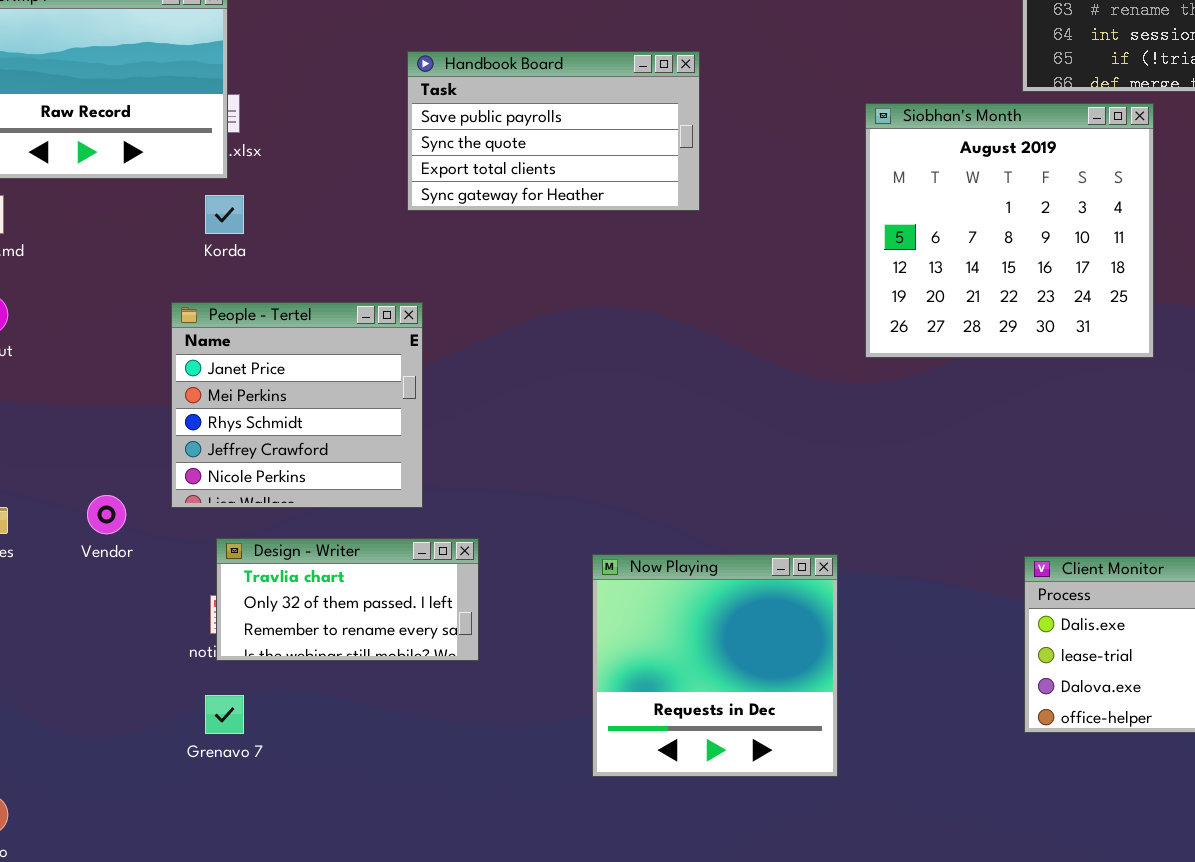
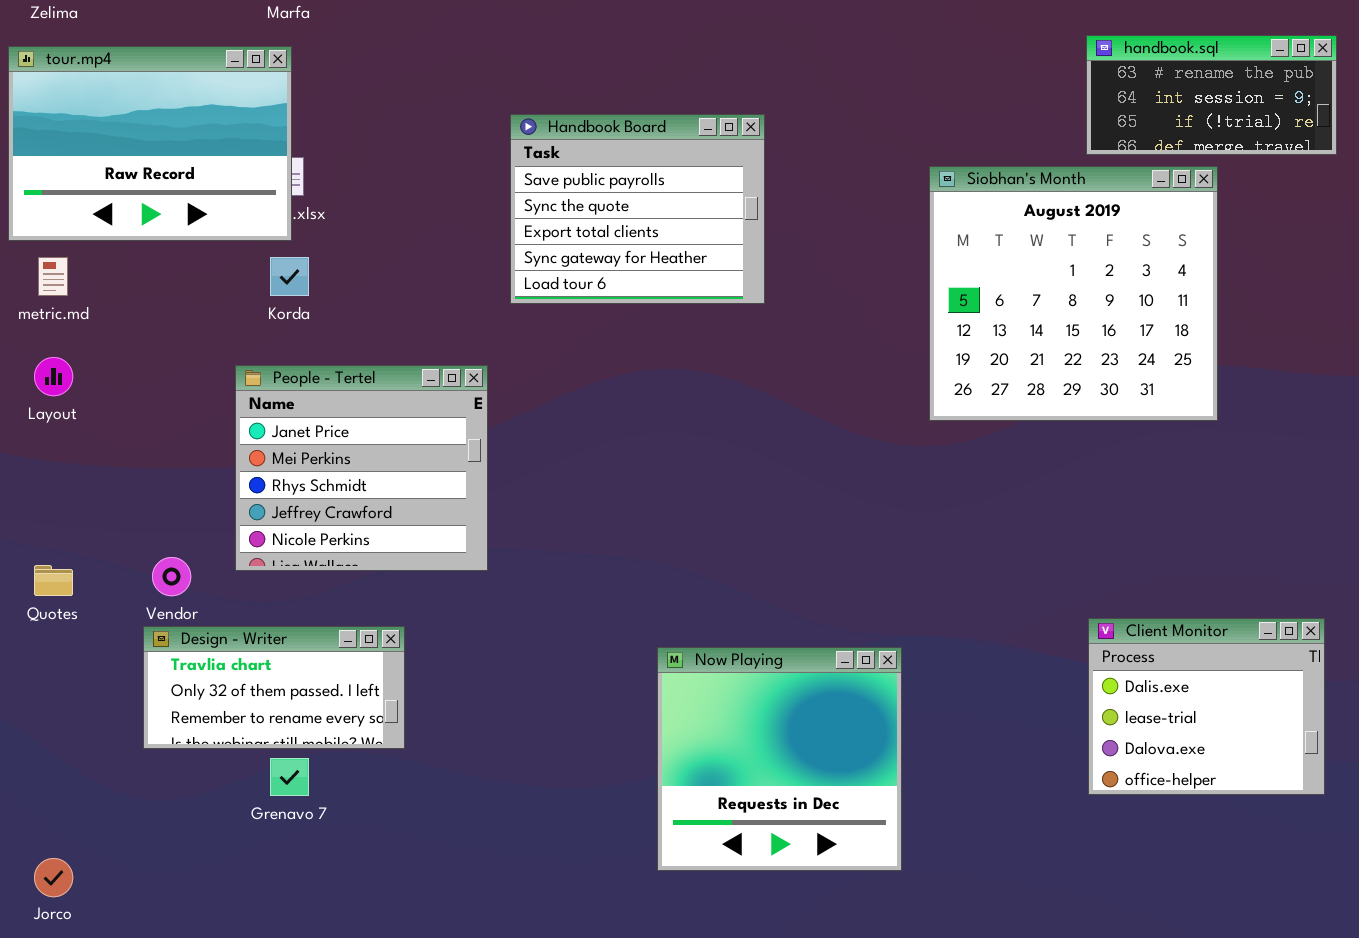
Handbook Board: [407,51,700,211] -> [510,114,765,304], resized
Design - Writer: [216,538,479,661] -> [143,626,405,749], moved
Now Playing: [592,554,838,777] -> [657,647,902,871], moved

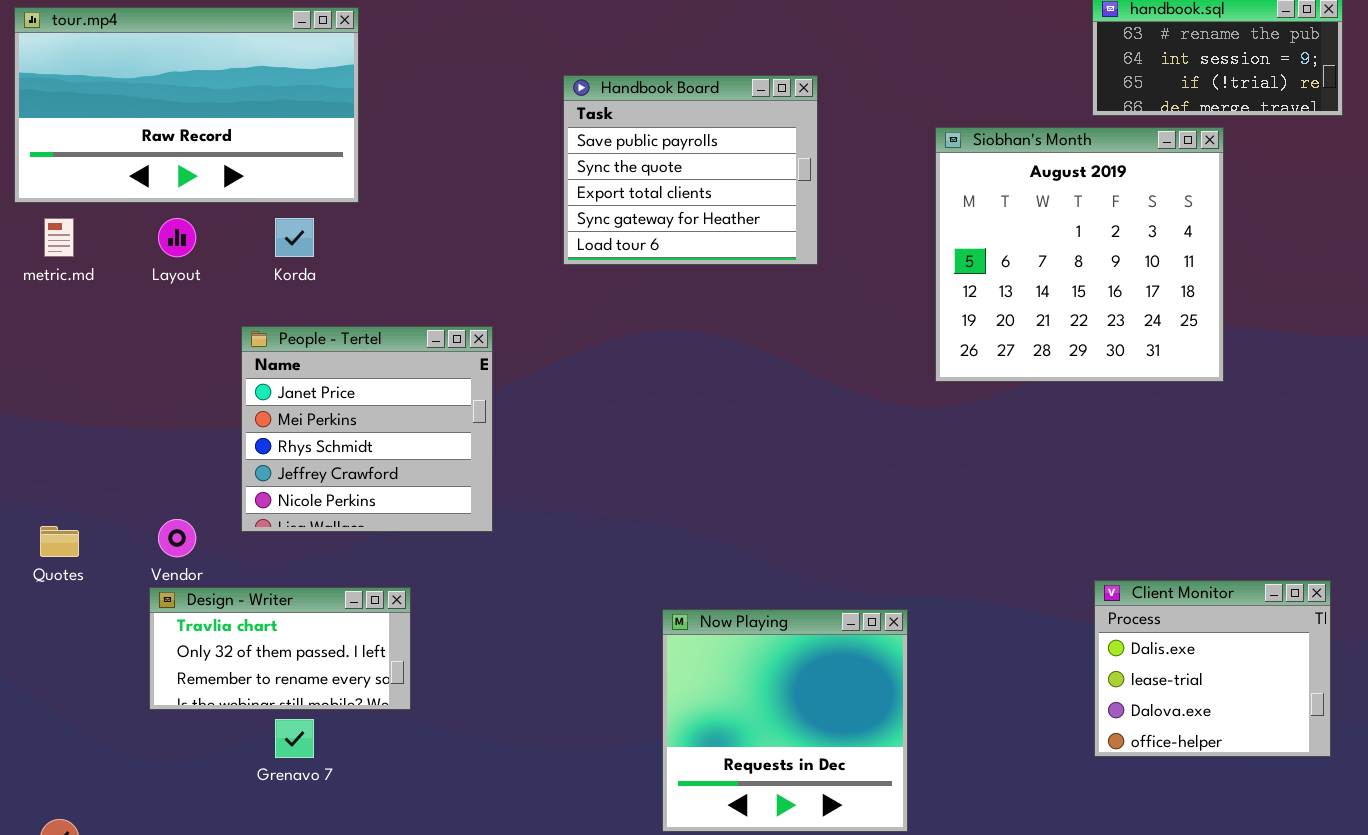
tour.mp4: [8,46,292,241] -> [14,7,359,203], resized
Handbook Board: [510,114,765,304] -> [563,75,818,265], moved
Layout: [34,357,73,396] -> [158,218,196,257], moved

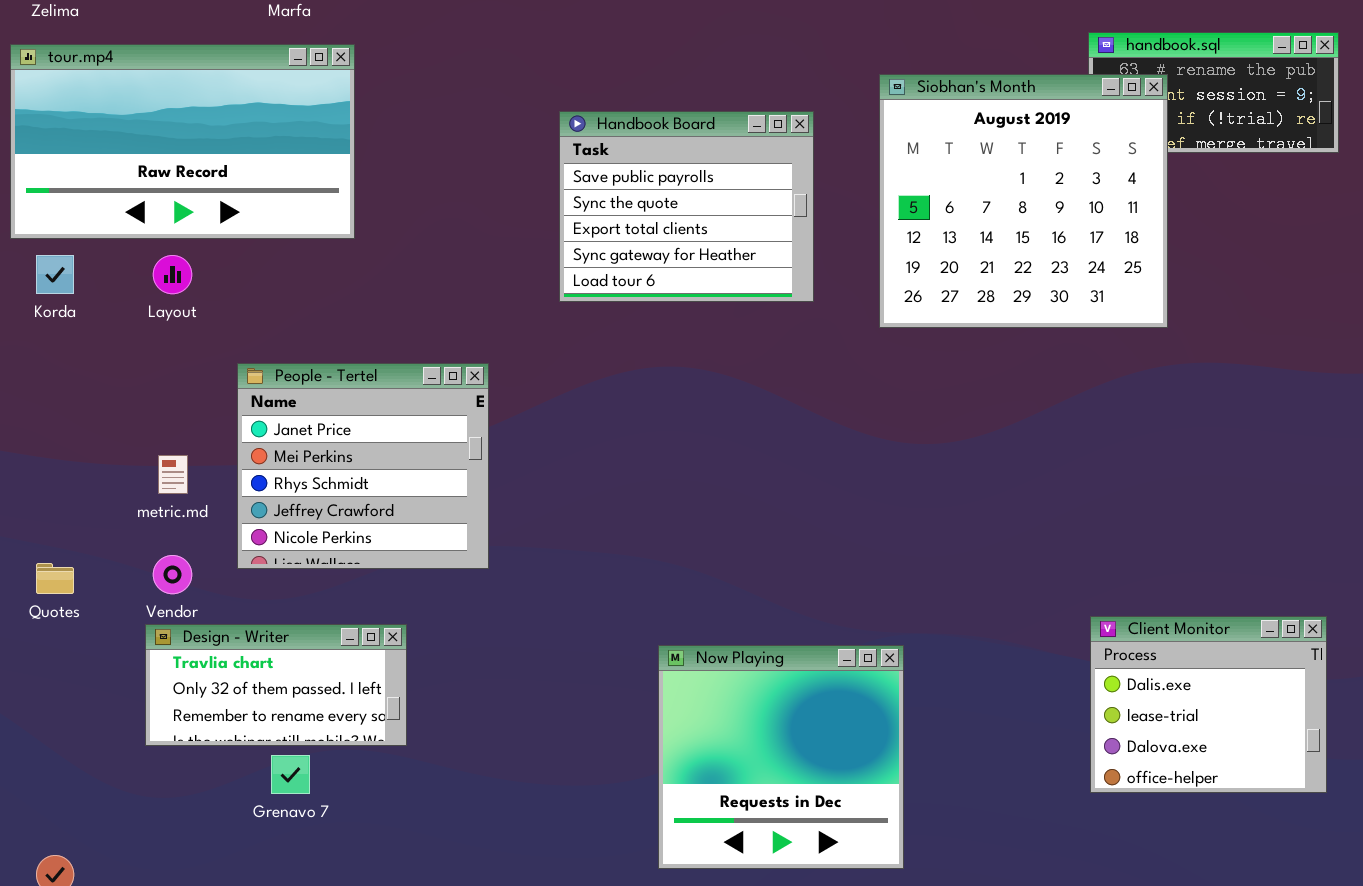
Siobhan's Month: [935,127,1224,382] -> [879,74,1168,328], moved
metric.md: [44,218,74,257] -> [158,455,188,494], moved
Korda: [275,218,314,257] -> [36,255,74,294], moved

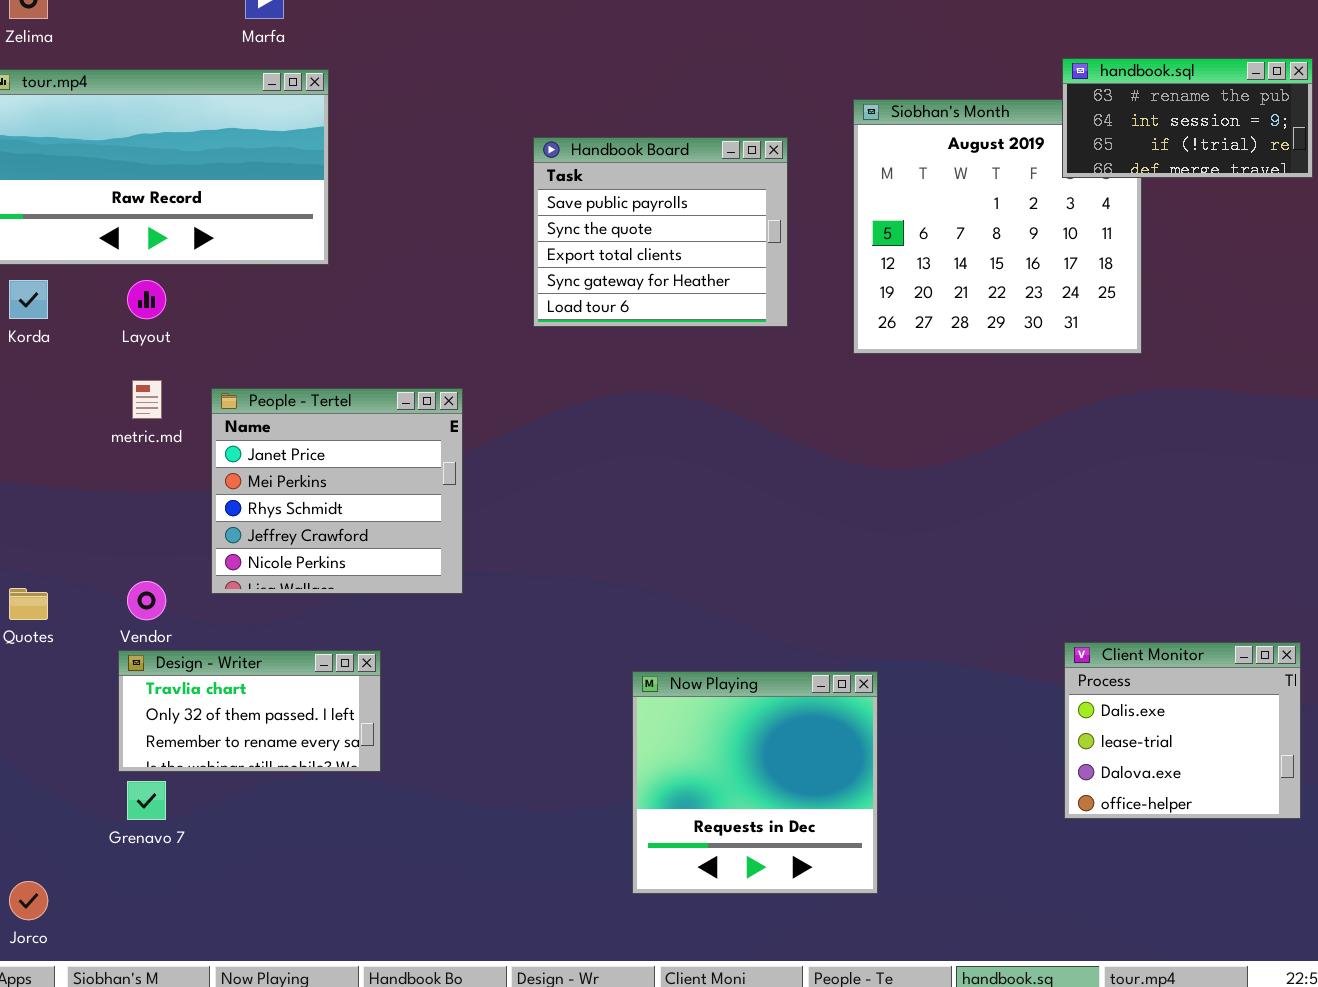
handbook.sql: [1088,32,1339,153] -> [1062,58,1313,178], raised
metric.md: [158,455,188,494] -> [132,380,162,419], moved
Grenavo 7: [271,755,310,794] -> [127,781,166,820], moved

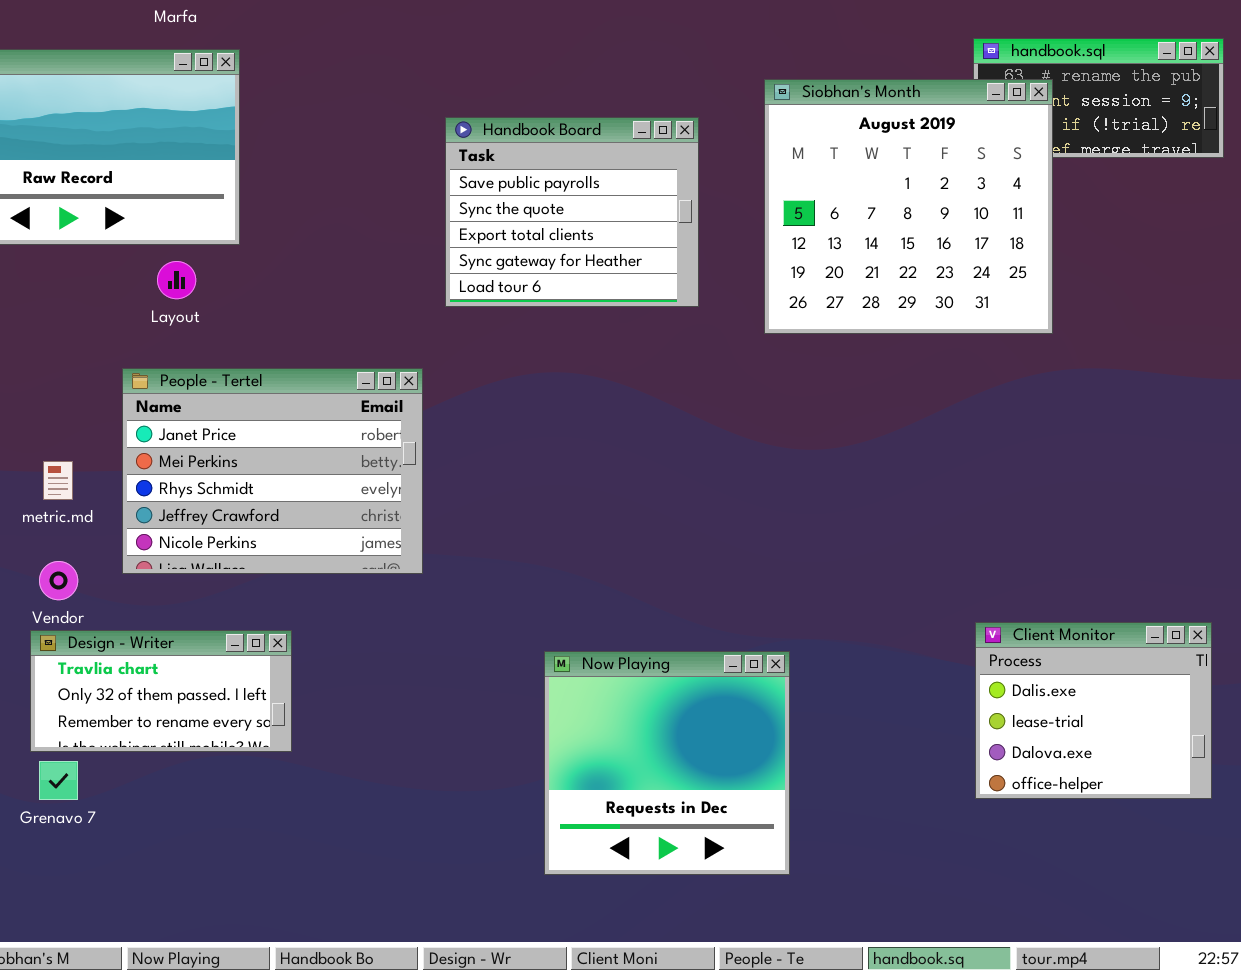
Siobhan's Month: [853,99,1142,354] -> [764,79,1053,334], raised
Layout: [127,280,166,319] -> [157,261,196,299], moved
metric.md: [132,380,162,419] -> [43,461,73,500], moved
People - Tertel: [211,388,463,594] -> [122,368,423,574], resized

